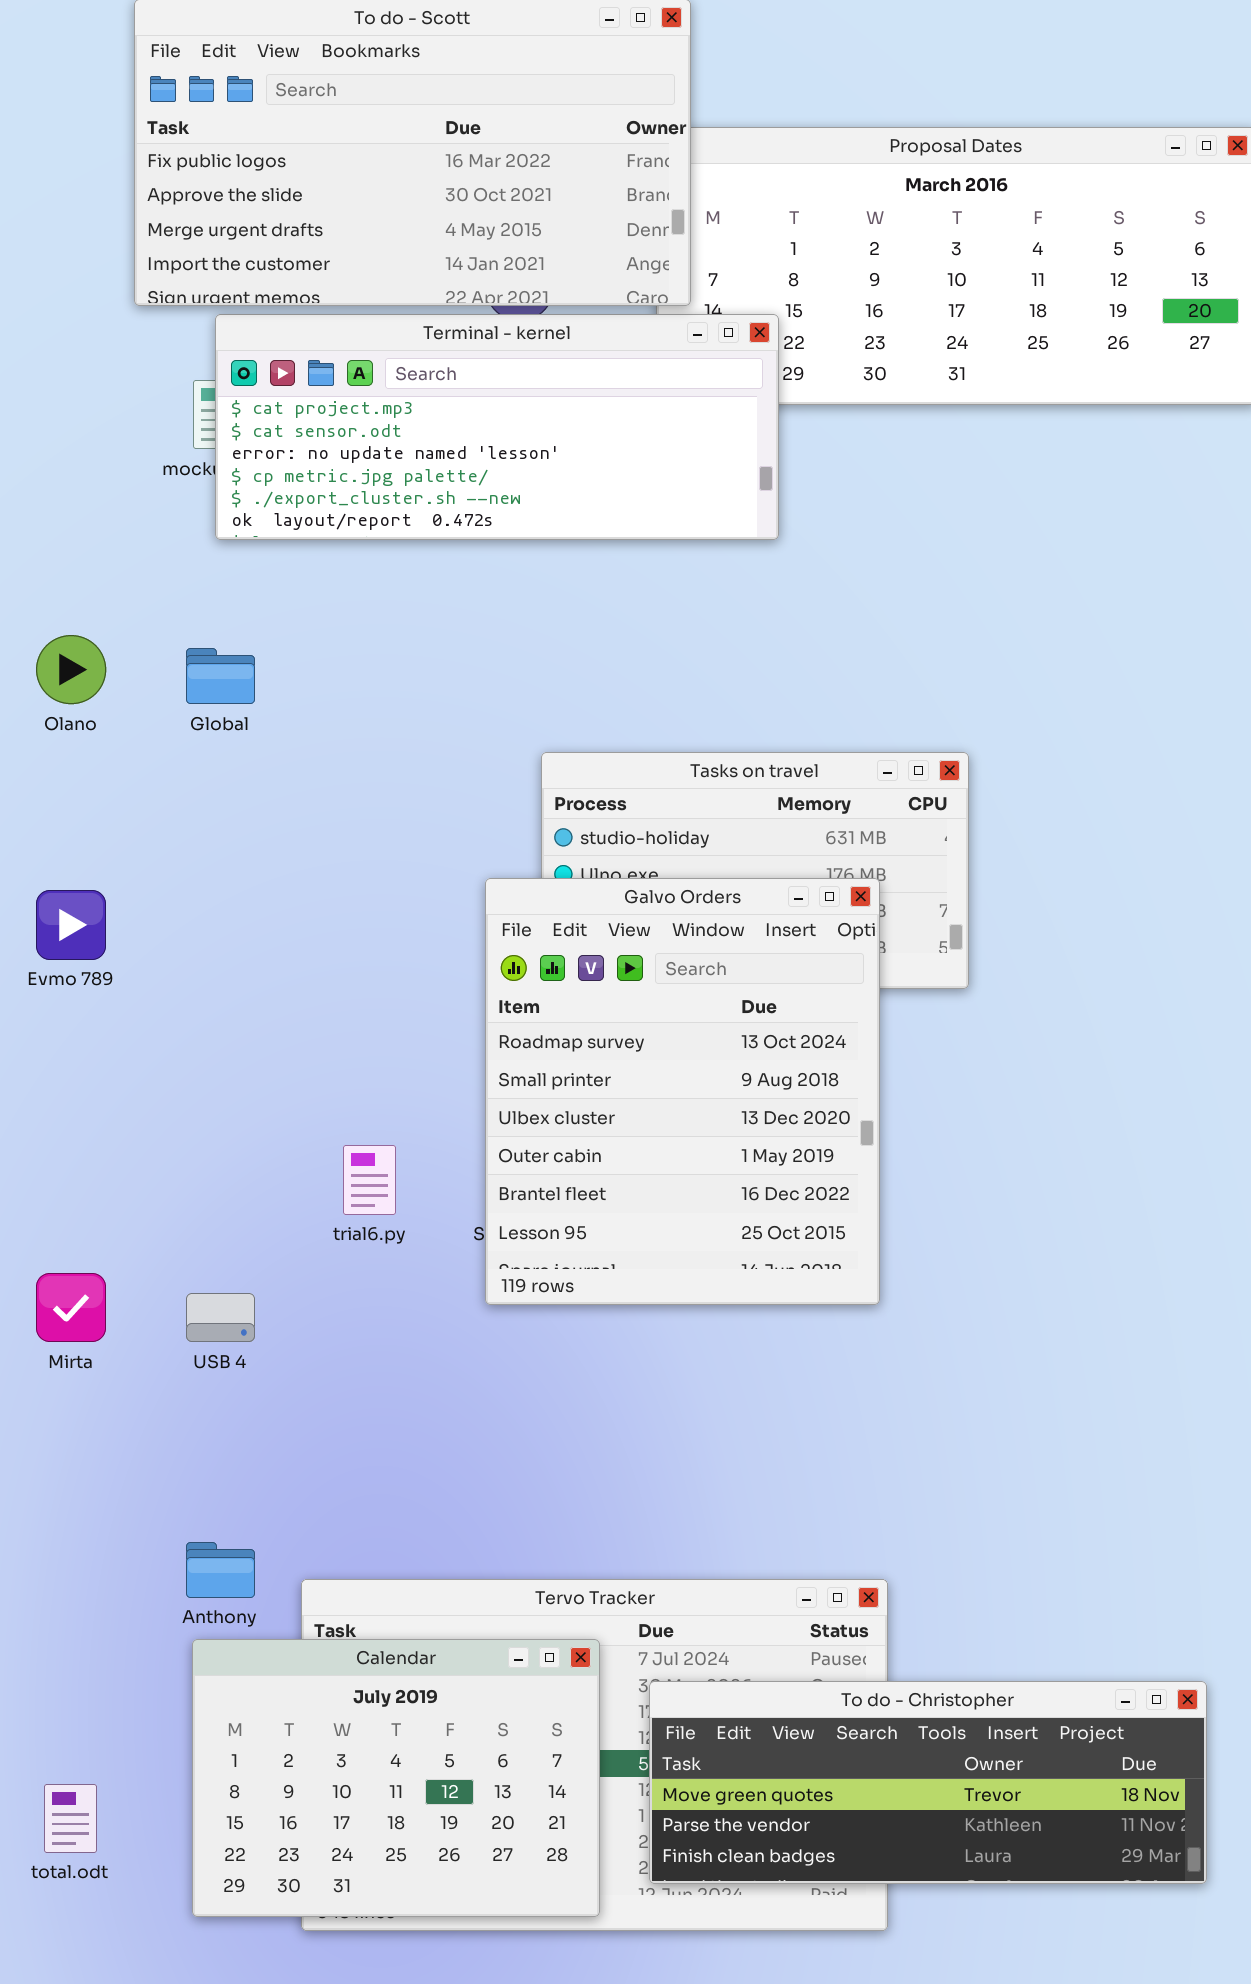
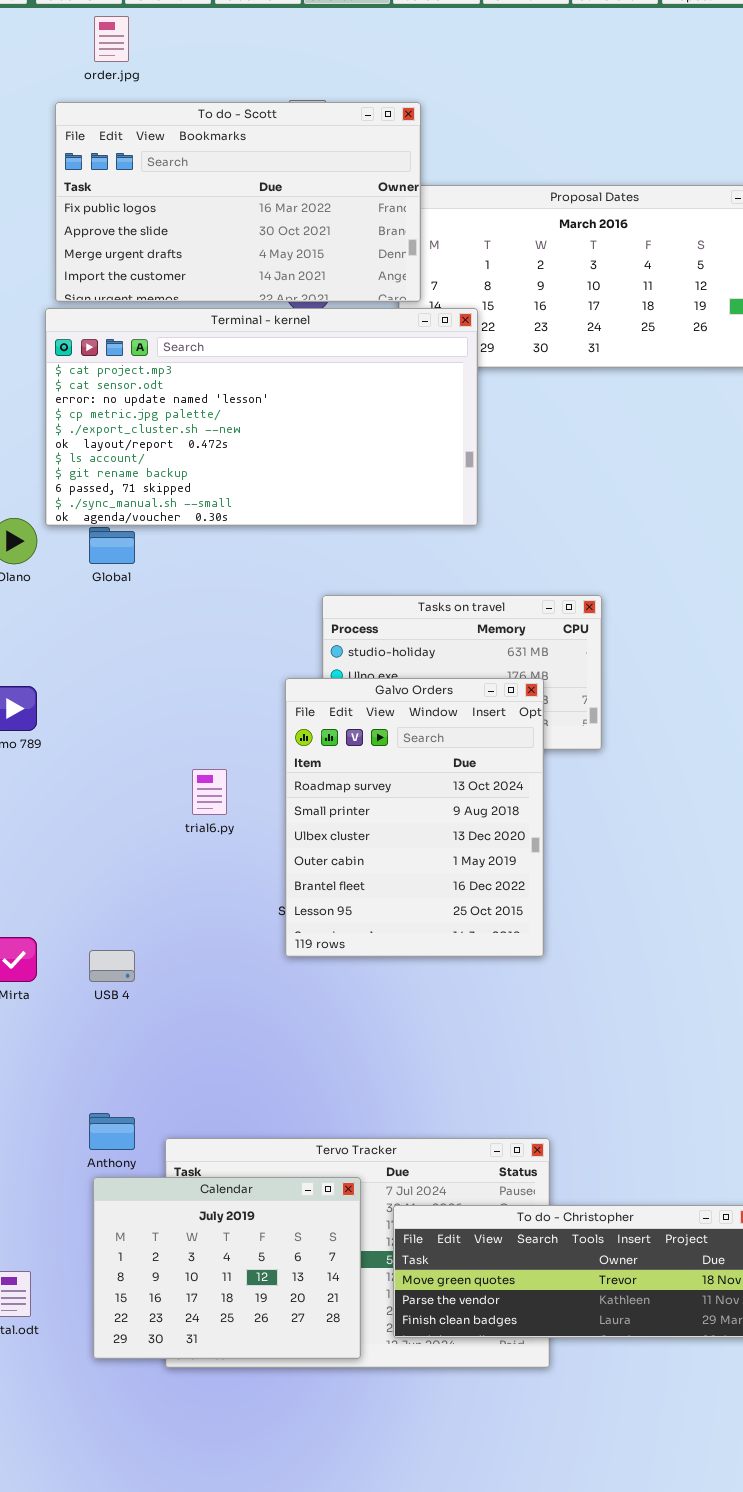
Terminal - kernel: [215,314,779,540] -> [45,308,478,526], resized
trial6.py: [343,1145,396,1215] -> [192,769,227,815], moved

